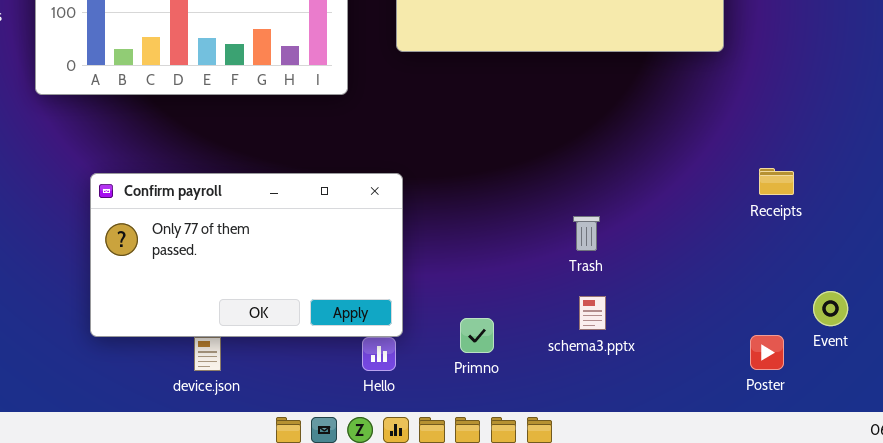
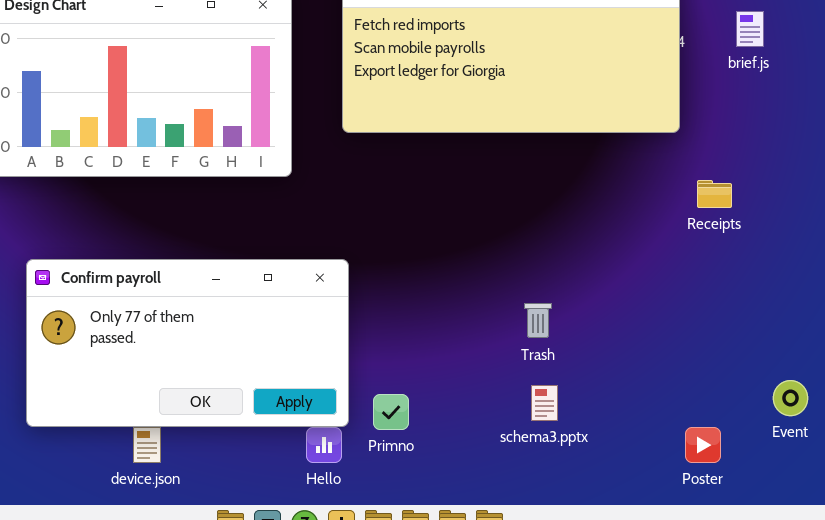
Receipts: [759,168,794,195] -> [697,180,732,208], moved
Primno: [460,318,494,353] -> [373,394,409,430], moved
Poster: [750,335,784,370] -> [685,427,721,463], moved

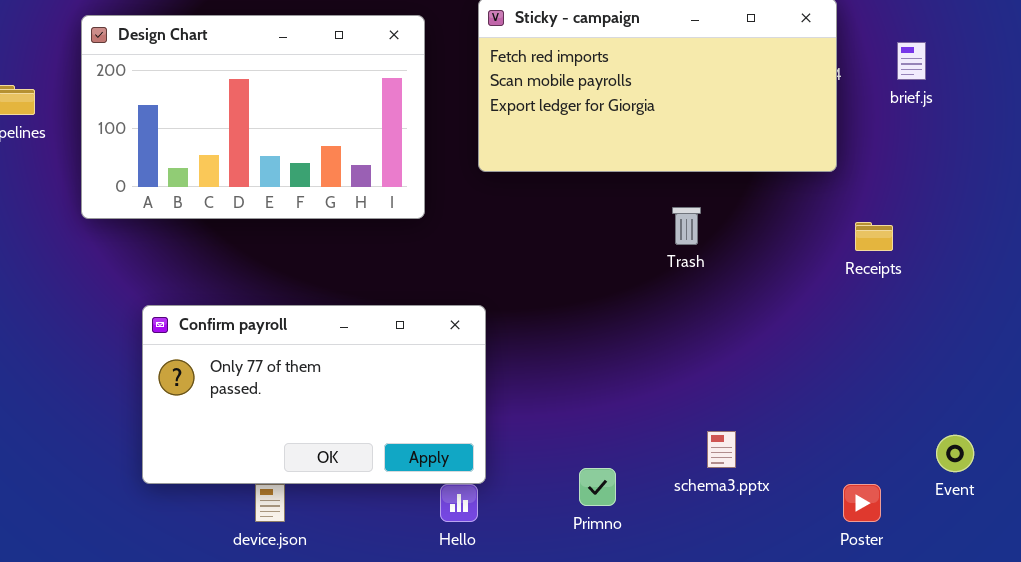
Trash: [524,303,552,338] -> [672,207,701,245], moved
schema3.pptx: [531,385,558,421] -> [707,431,736,468], moved
Primno: [373,394,409,430] -> [579,468,616,506], moved

